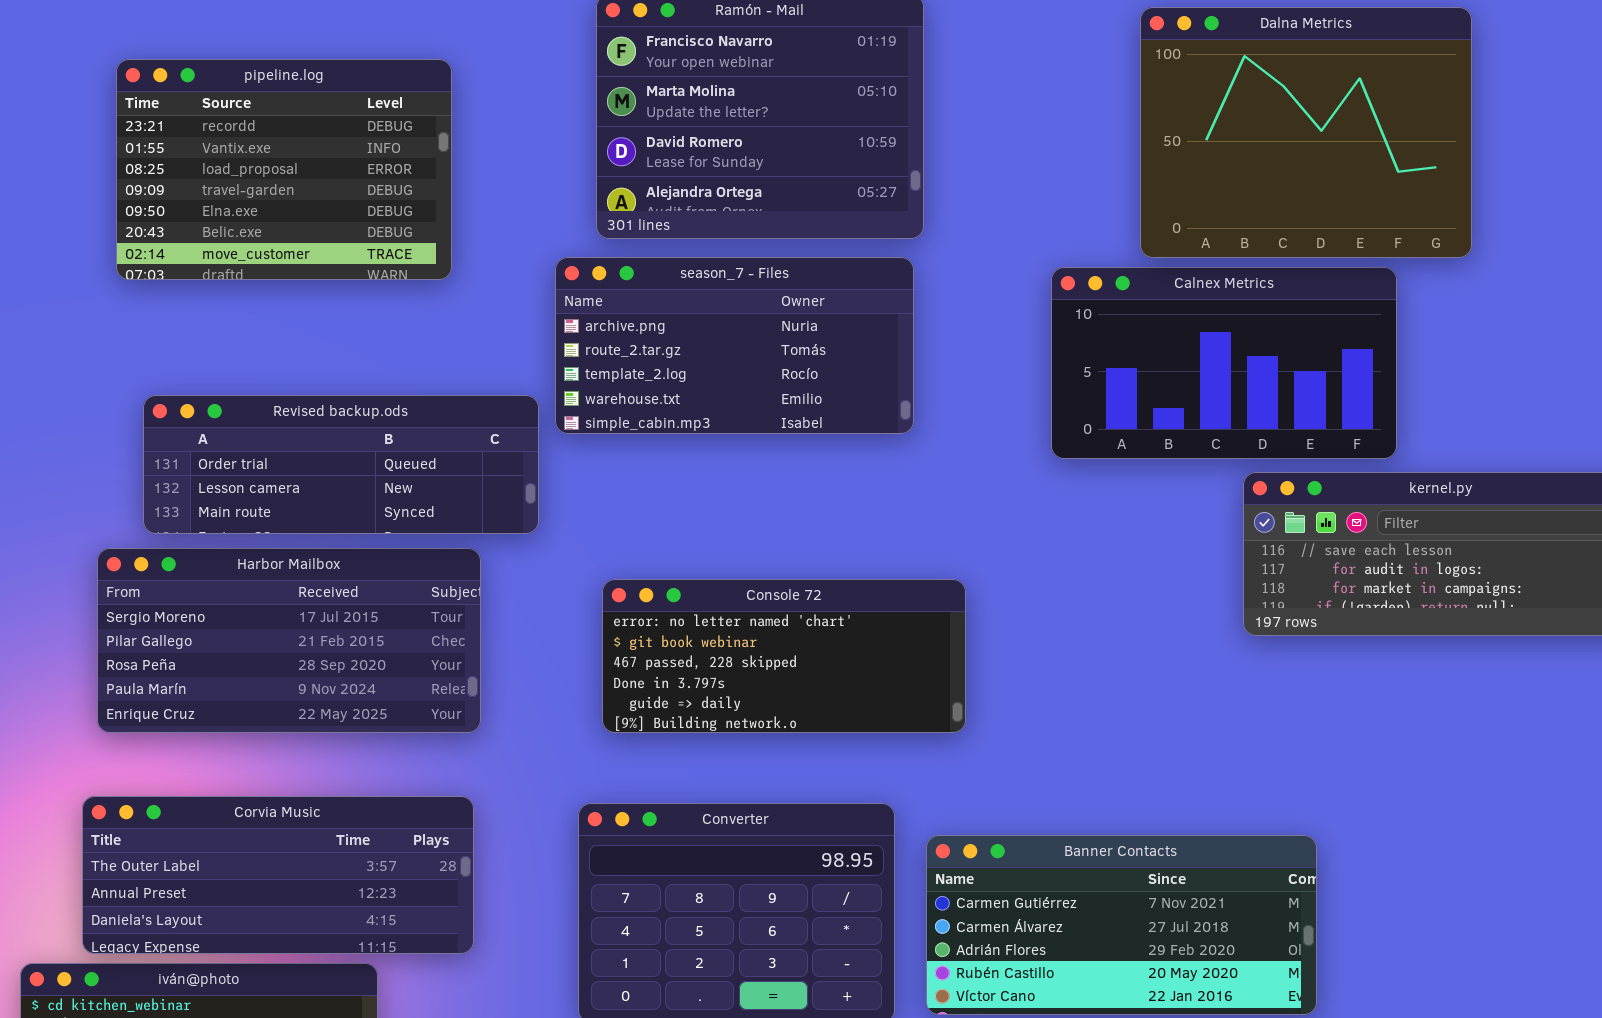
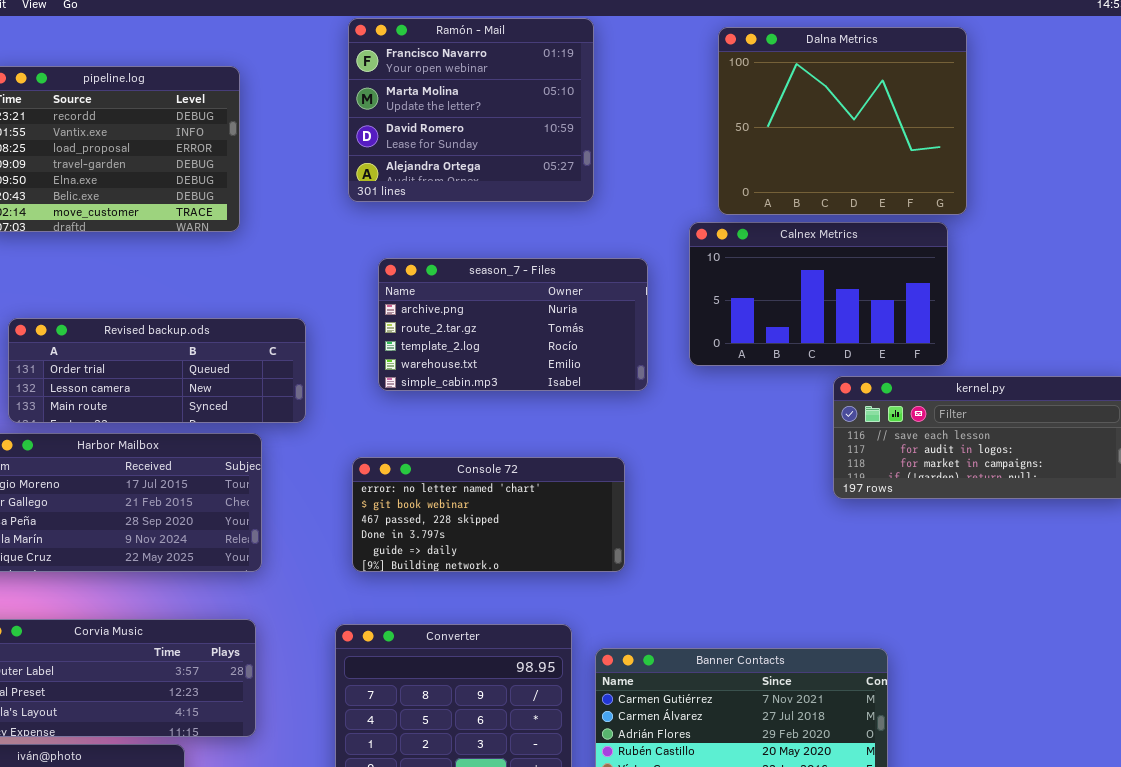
Dalna Metrics: [1140,7,1472,258] -> [718,27,967,215], moved
season_7 - Files: [555,257,914,434] -> [378,258,648,391], moved

